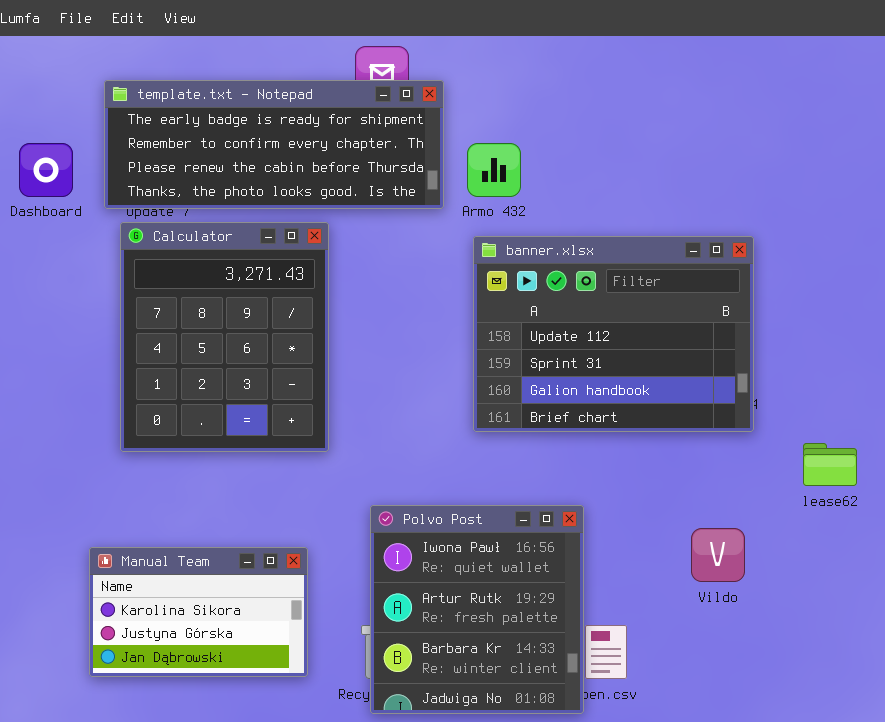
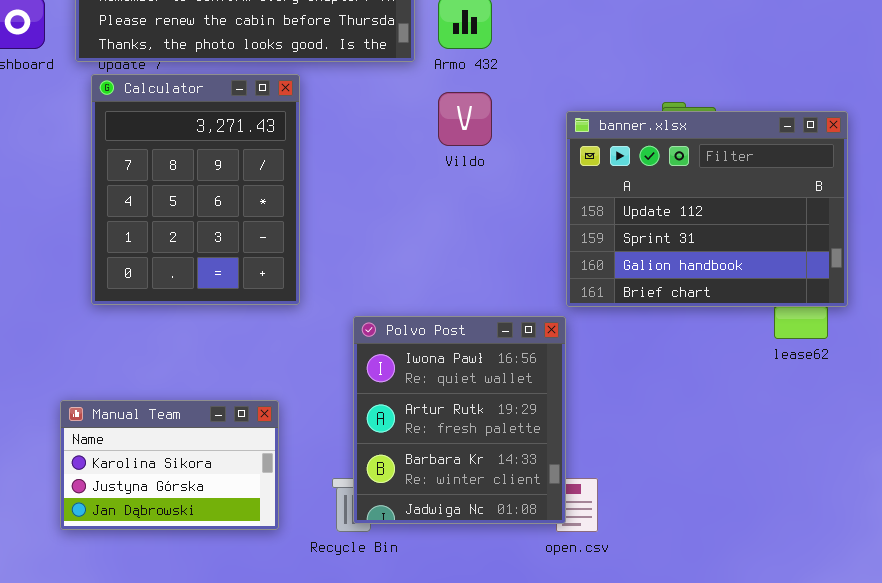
banner.xlsx: [473,236,754,432] -> [566,111,848,307], moved
Polvo Post: [370,505,584,714] -> [353,316,566,524], moved
Vildo: [691,528,745,582] -> [438,92,492,146], moved

